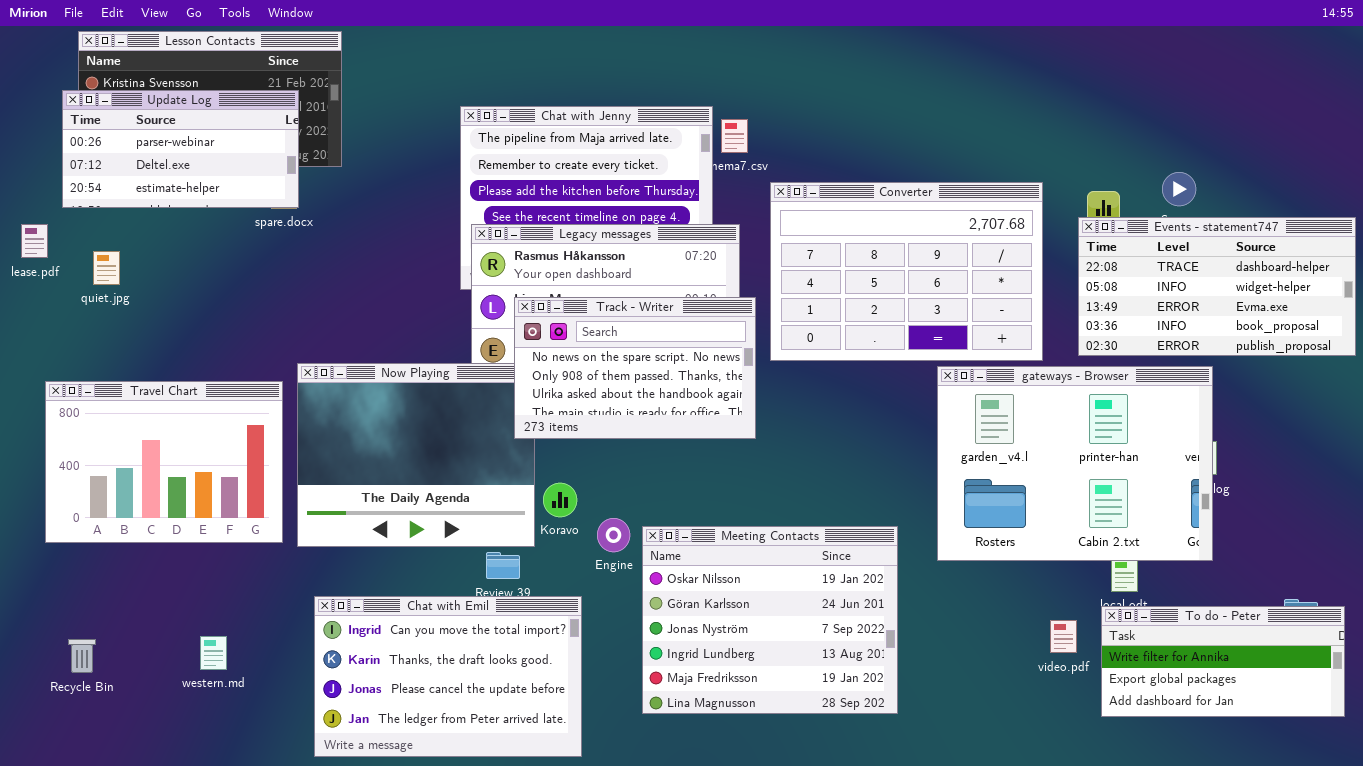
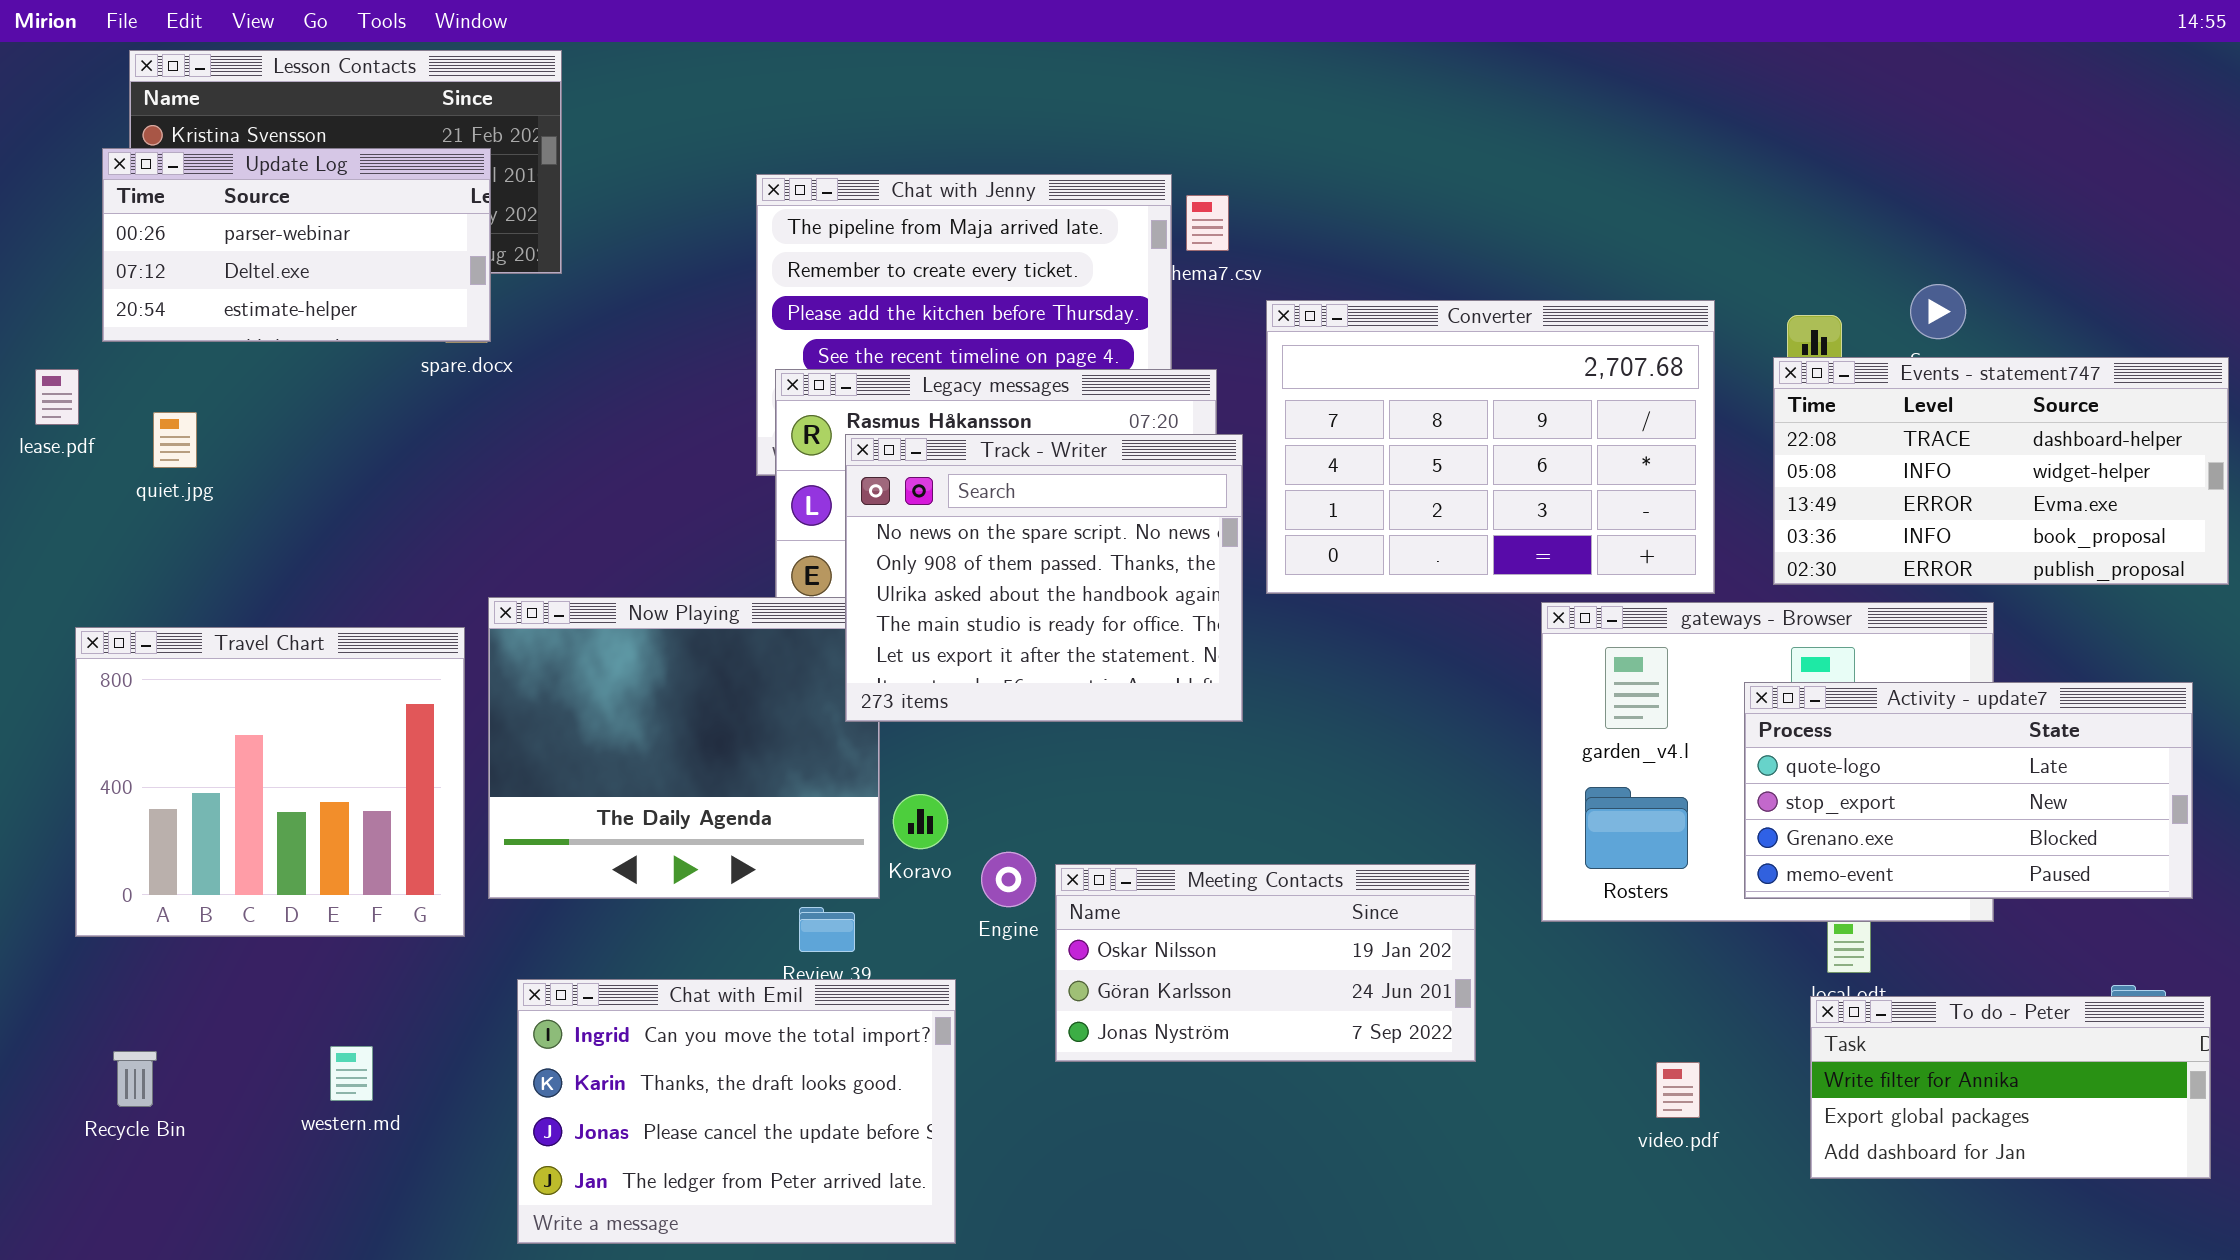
Track - Writer: [514,297,756,439] -> [845,434,1243,722], resized
Travel Chart: [45,381,283,543] -> [75,627,465,937], resized
Activity - update7: none -> [1744,682,2193,899], opened
Meeting Contacts: [642,526,898,714] -> [1055,864,1476,1062], resized
video.pdf: [1050,620,1077,653] -> [1656,1062,1700,1118], moved

